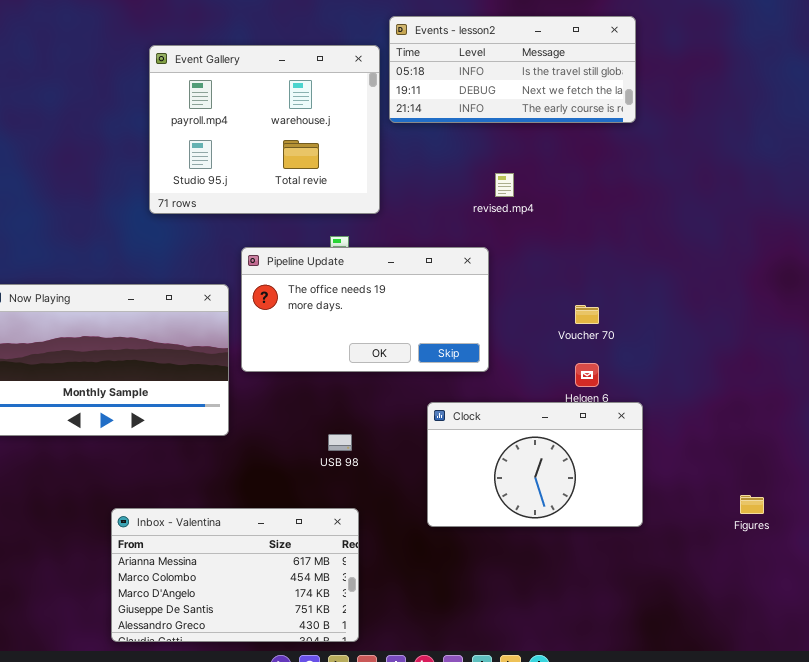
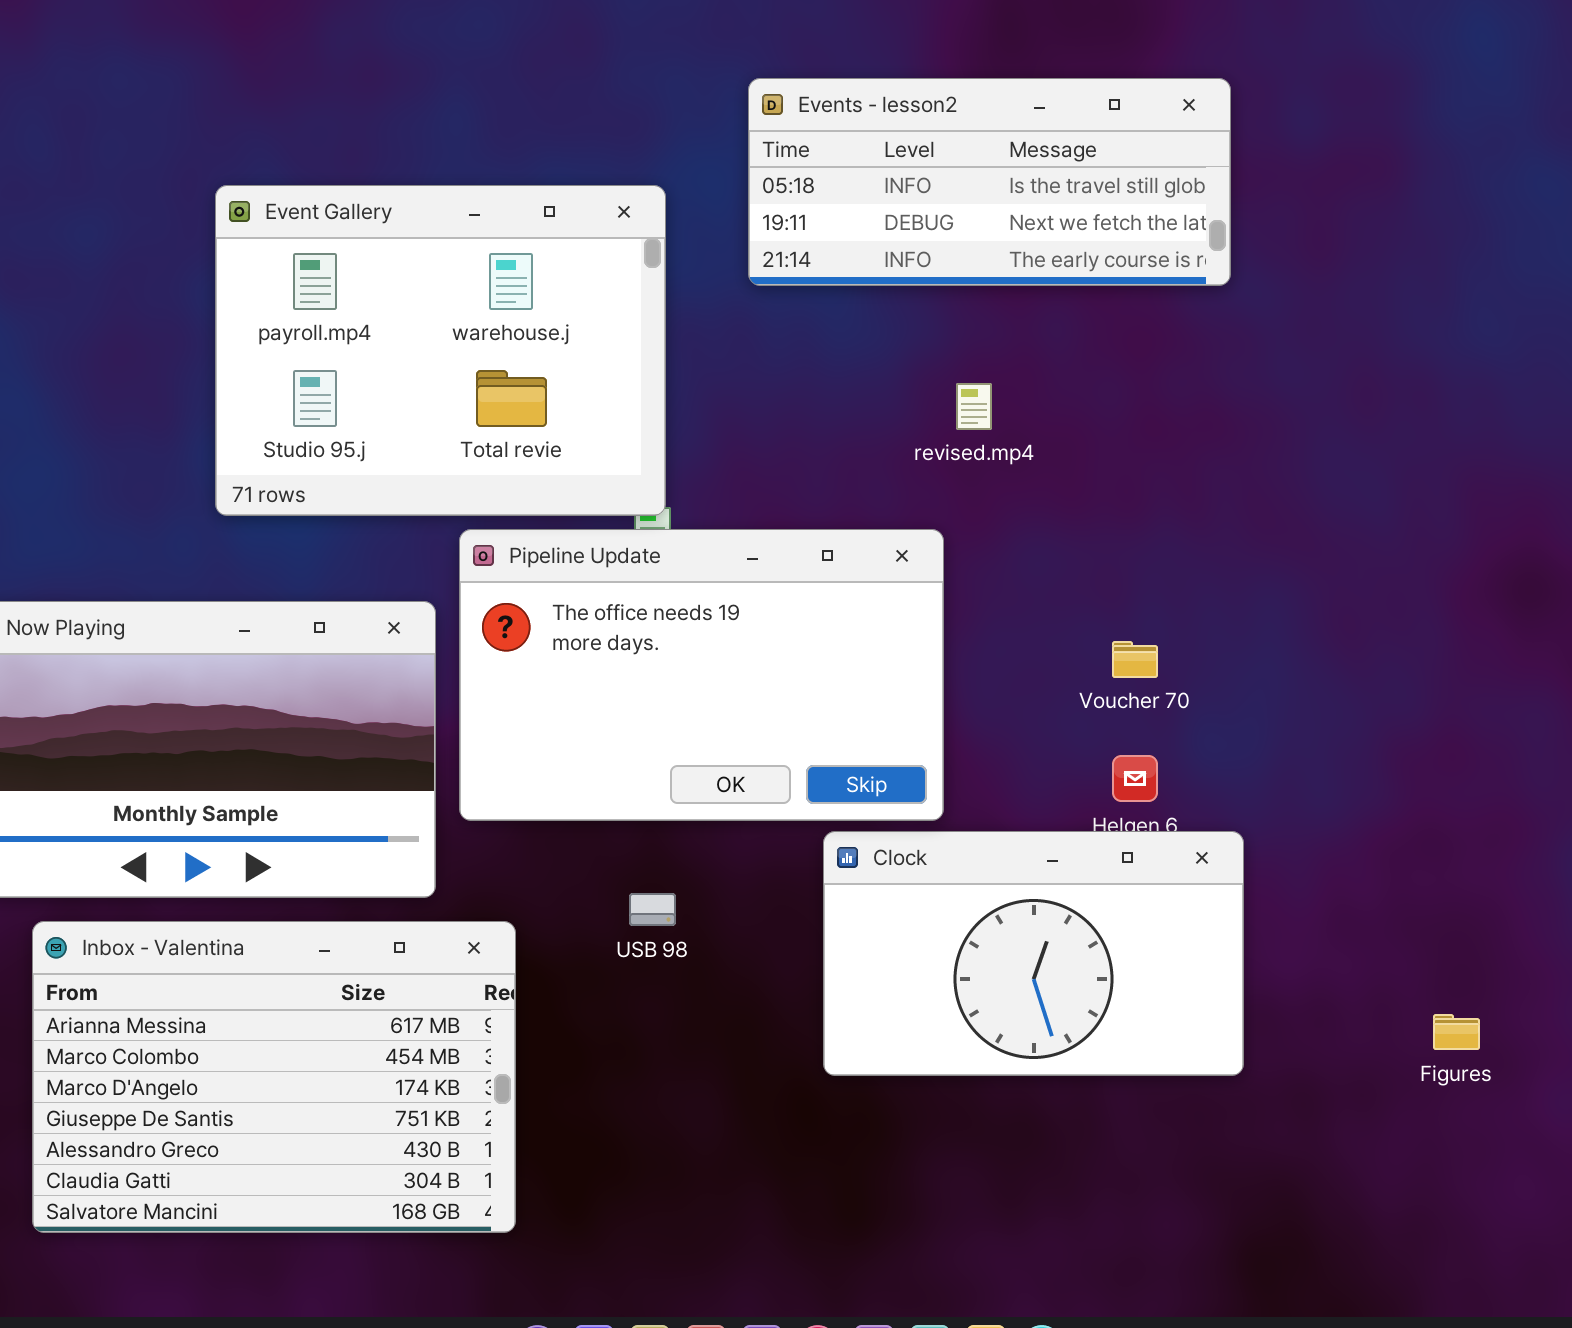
Event Gallery: [149,45,380,214] -> [215,185,666,516], moved
Pipeline Update: [241,247,489,372] -> [459,529,944,821], resized
Inbox - Valentina: [111,508,359,642] -> [32,921,516,1233], moved, resized

